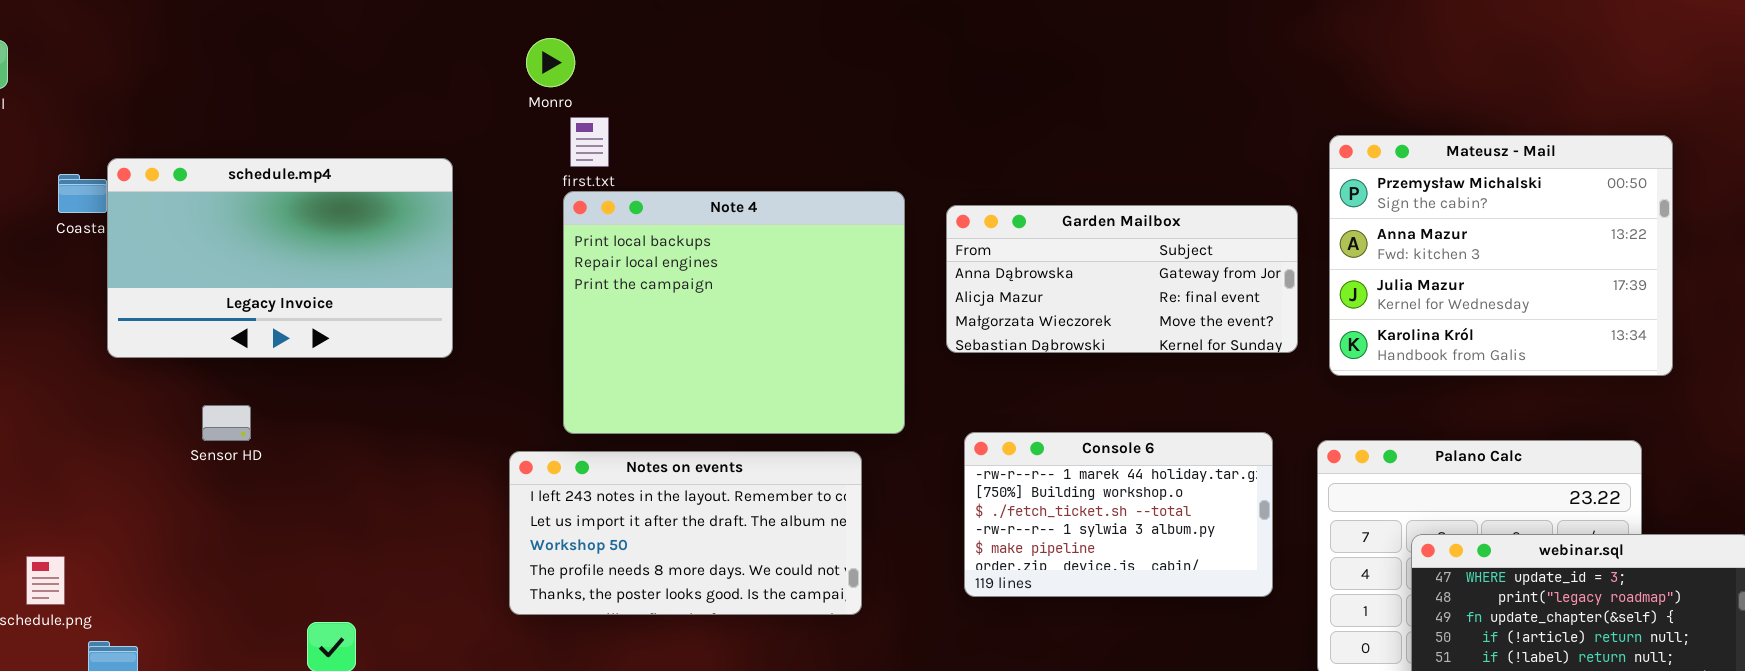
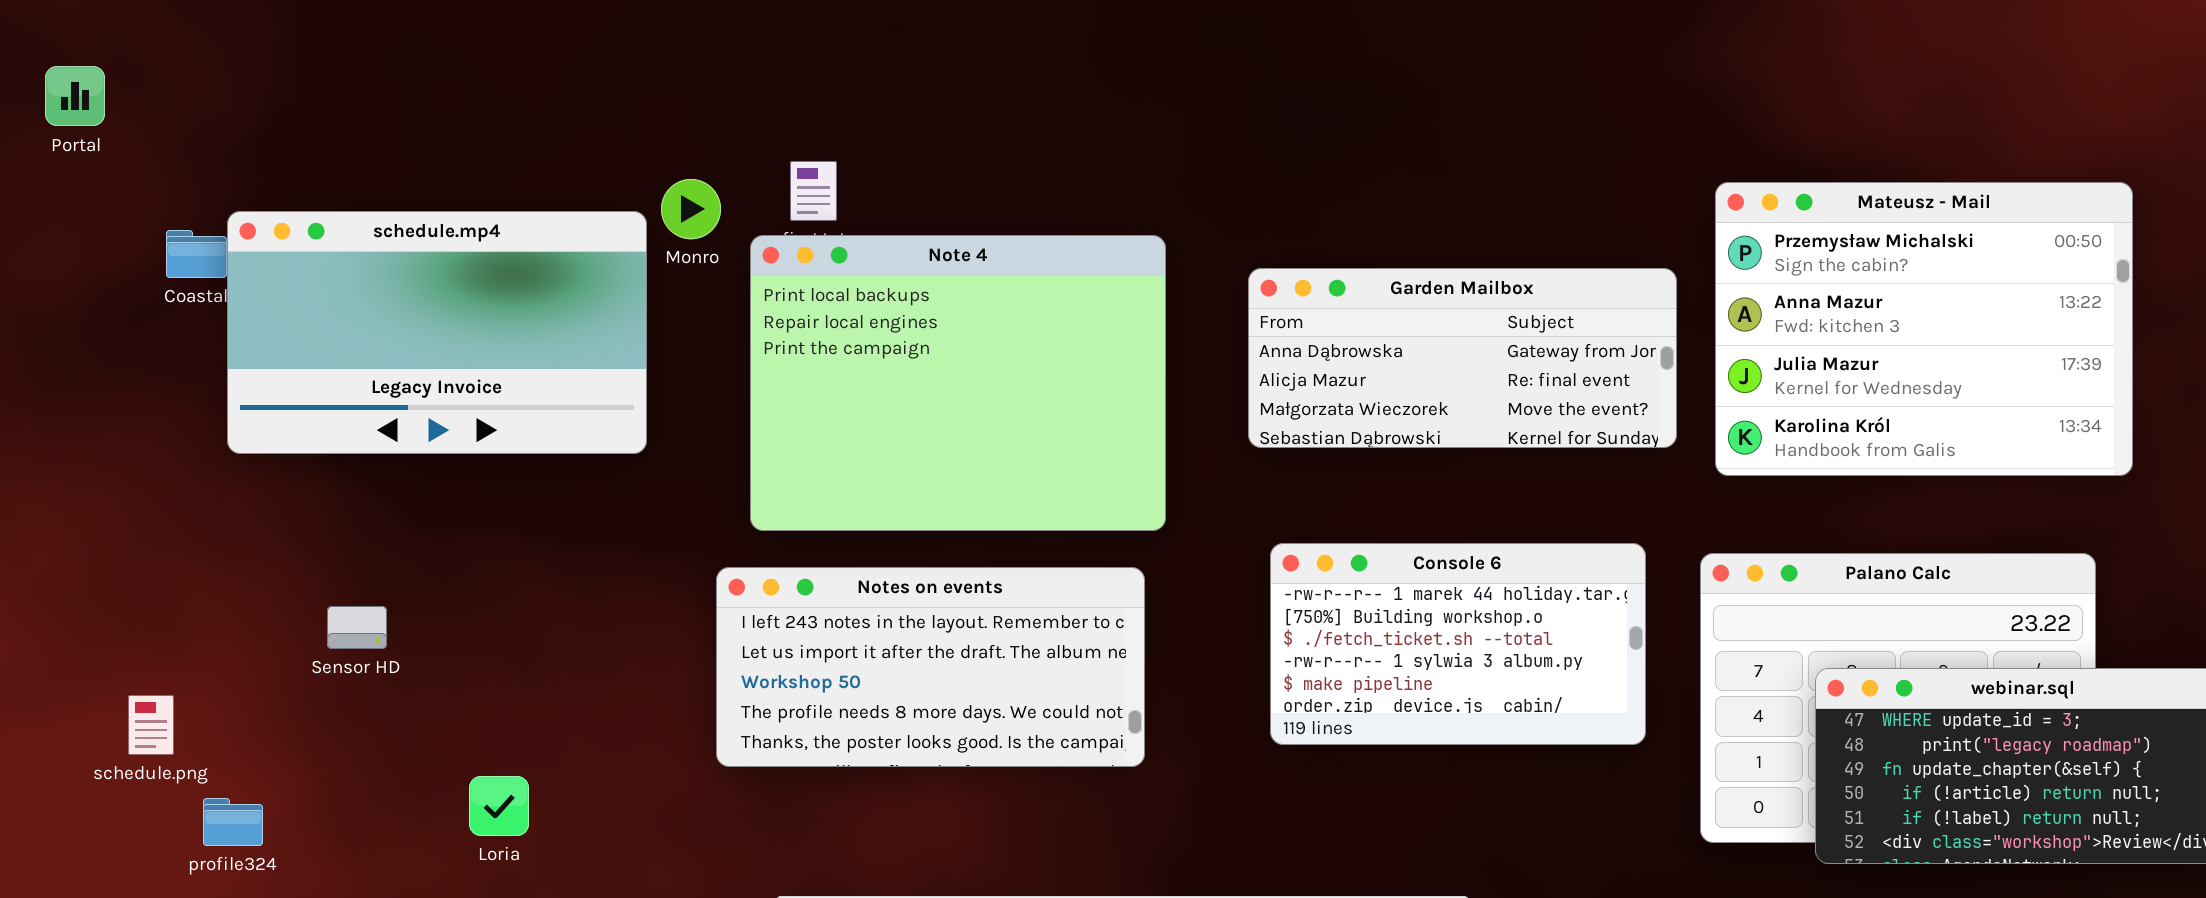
Monro: [526,38,575,87] -> [661,179,721,239], moved
Note 4: [563,191,905,434] -> [750,235,1166,531], moved
Sensor HD: [202,405,251,441] -> [327,606,387,649], moved

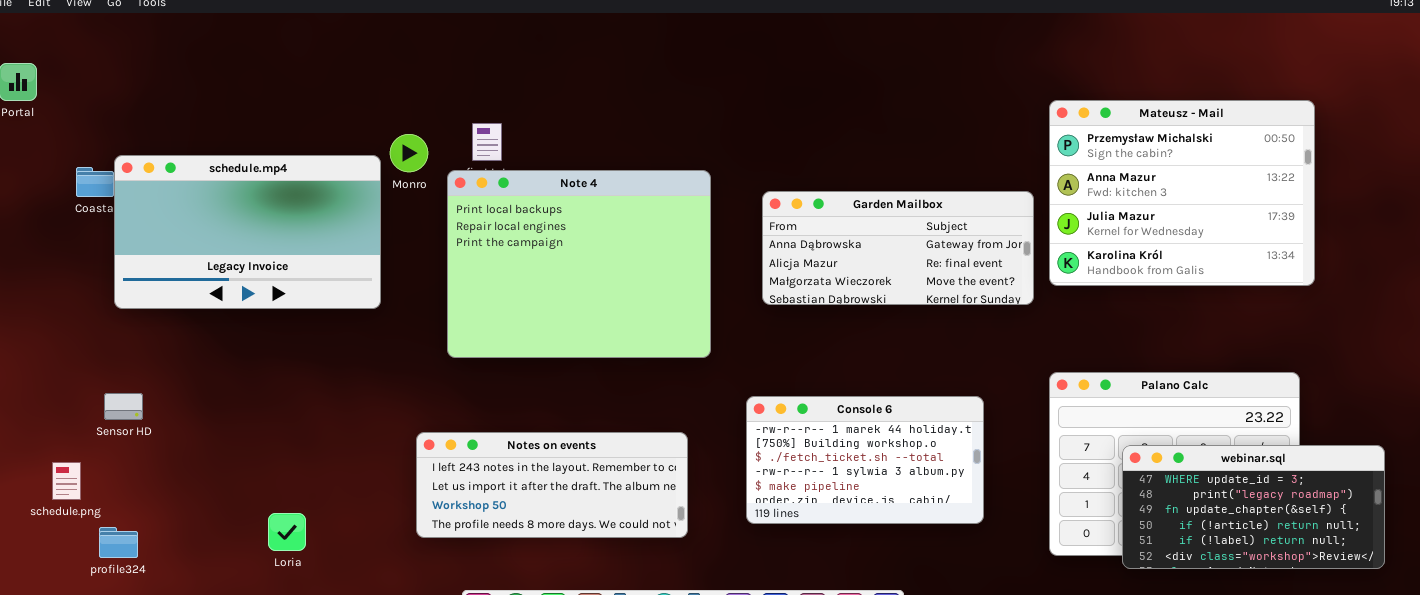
Mateusz - Mail: [1715,182,2133,476] -> [1049,100,1315,286], moved
Console 6: [1270,543,1646,745] -> [746,396,984,524], moved
Notes on events: [716,567,1145,767] -> [416,432,688,538], moved, resized
Sensor HD: [327,606,387,649] -> [104,393,143,420], moved

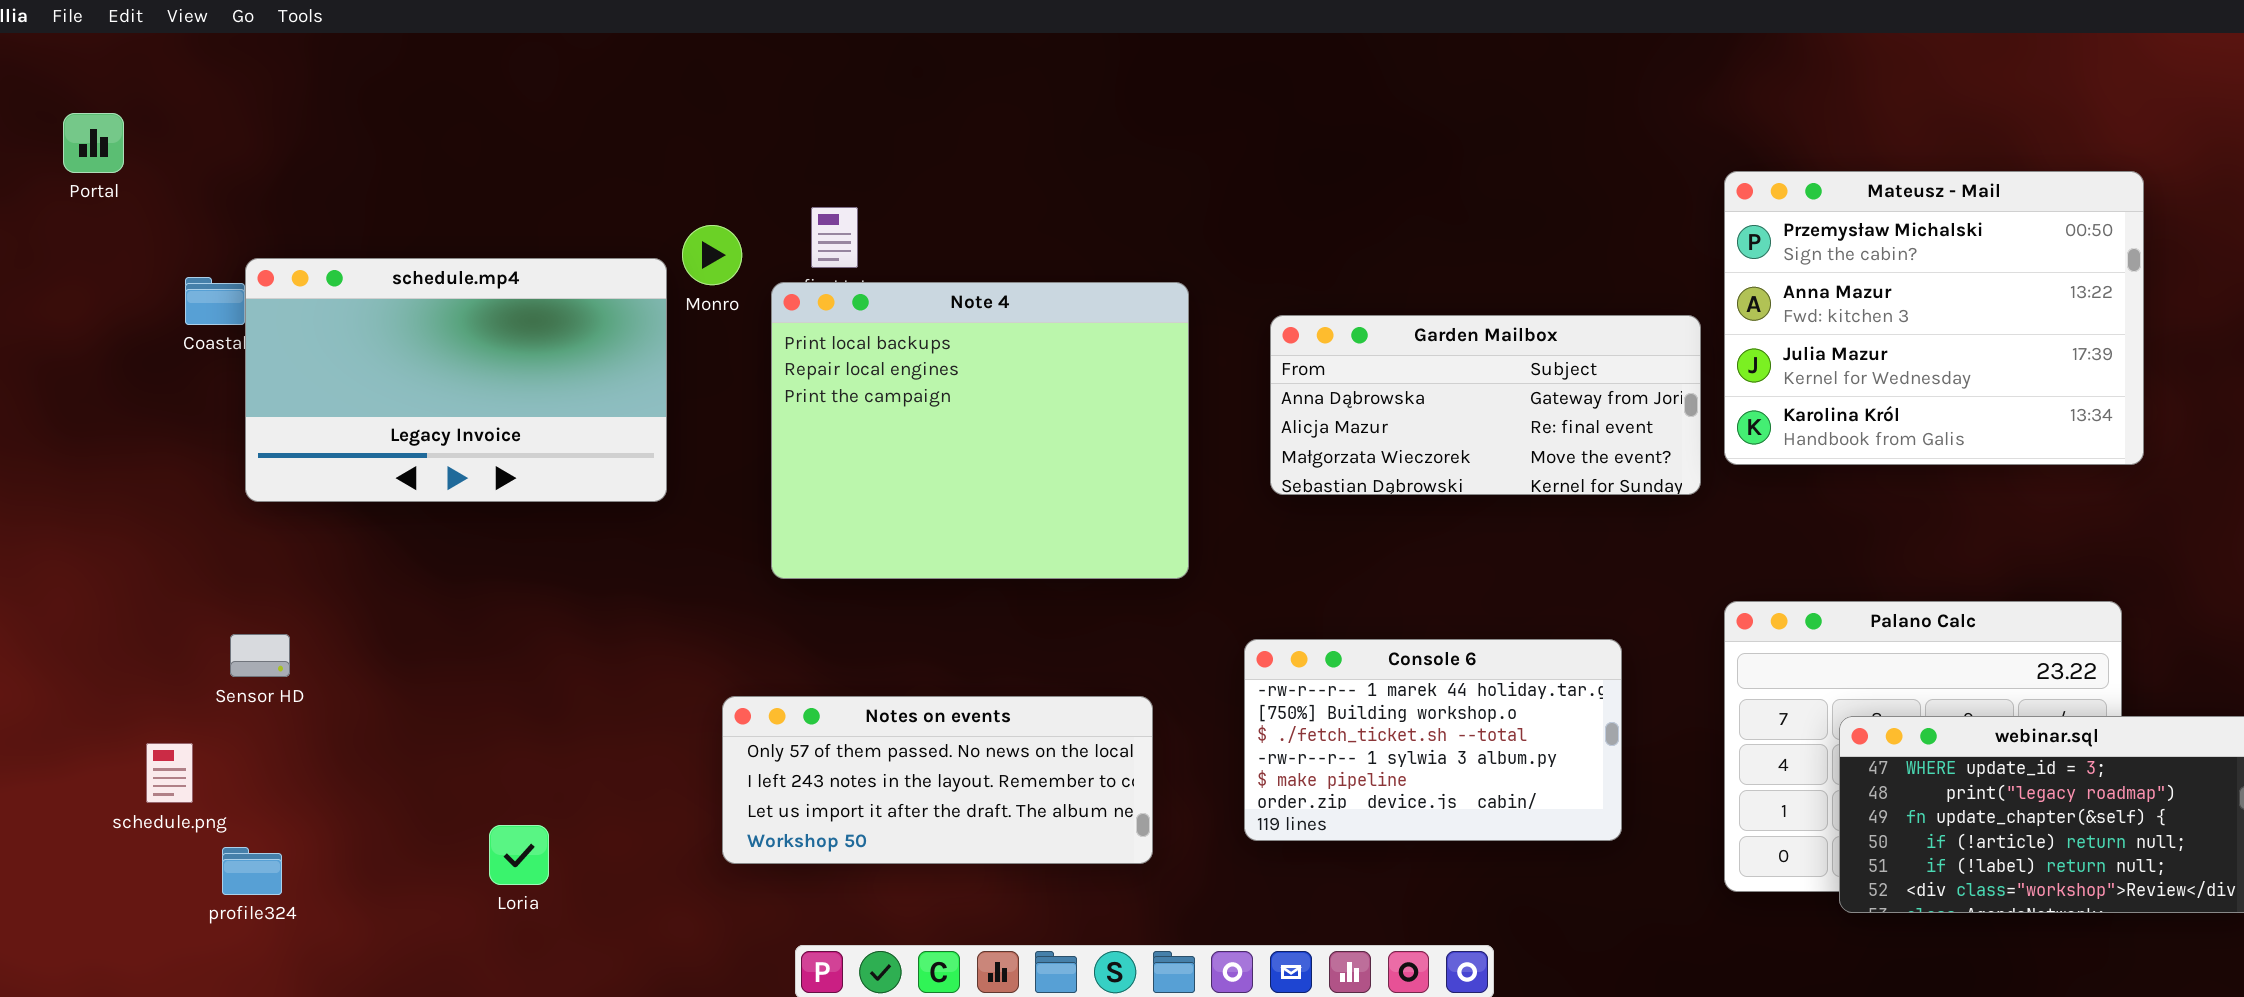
Notes on events: [416,432,688,538] -> [722,696,1153,864], scrolled up 1 row

